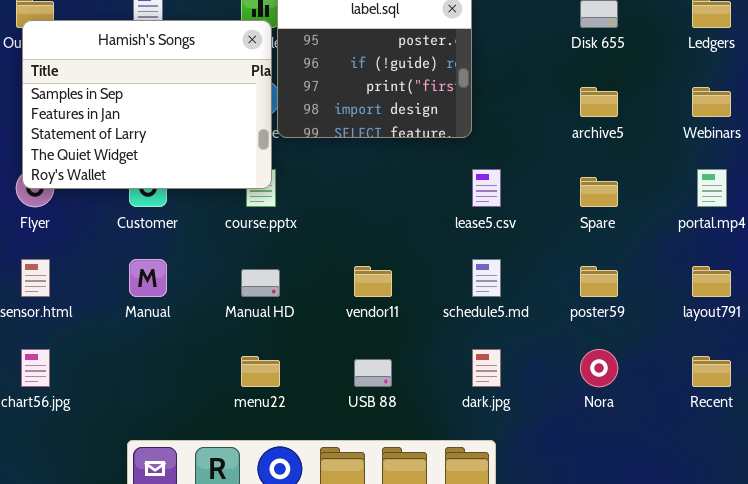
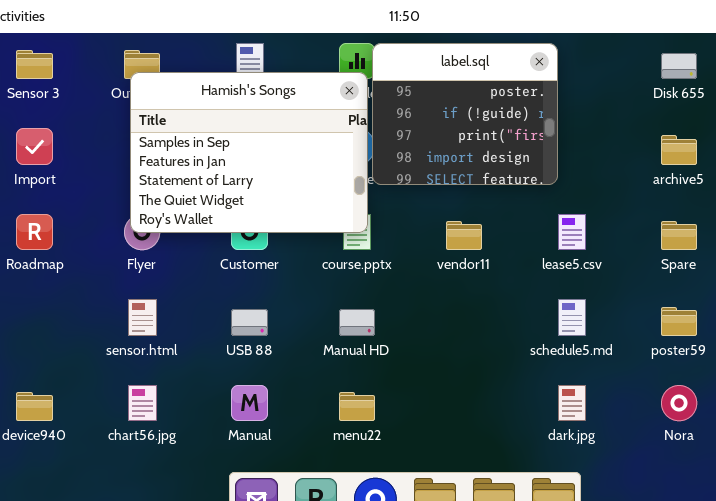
Manual: [129,259,167,297] -> [231,385,268,421], moved
vendor11: [354,266,392,297] -> [446,221,482,250], moved
USB 88: [354,359,392,387] -> [231,309,268,336], moved

